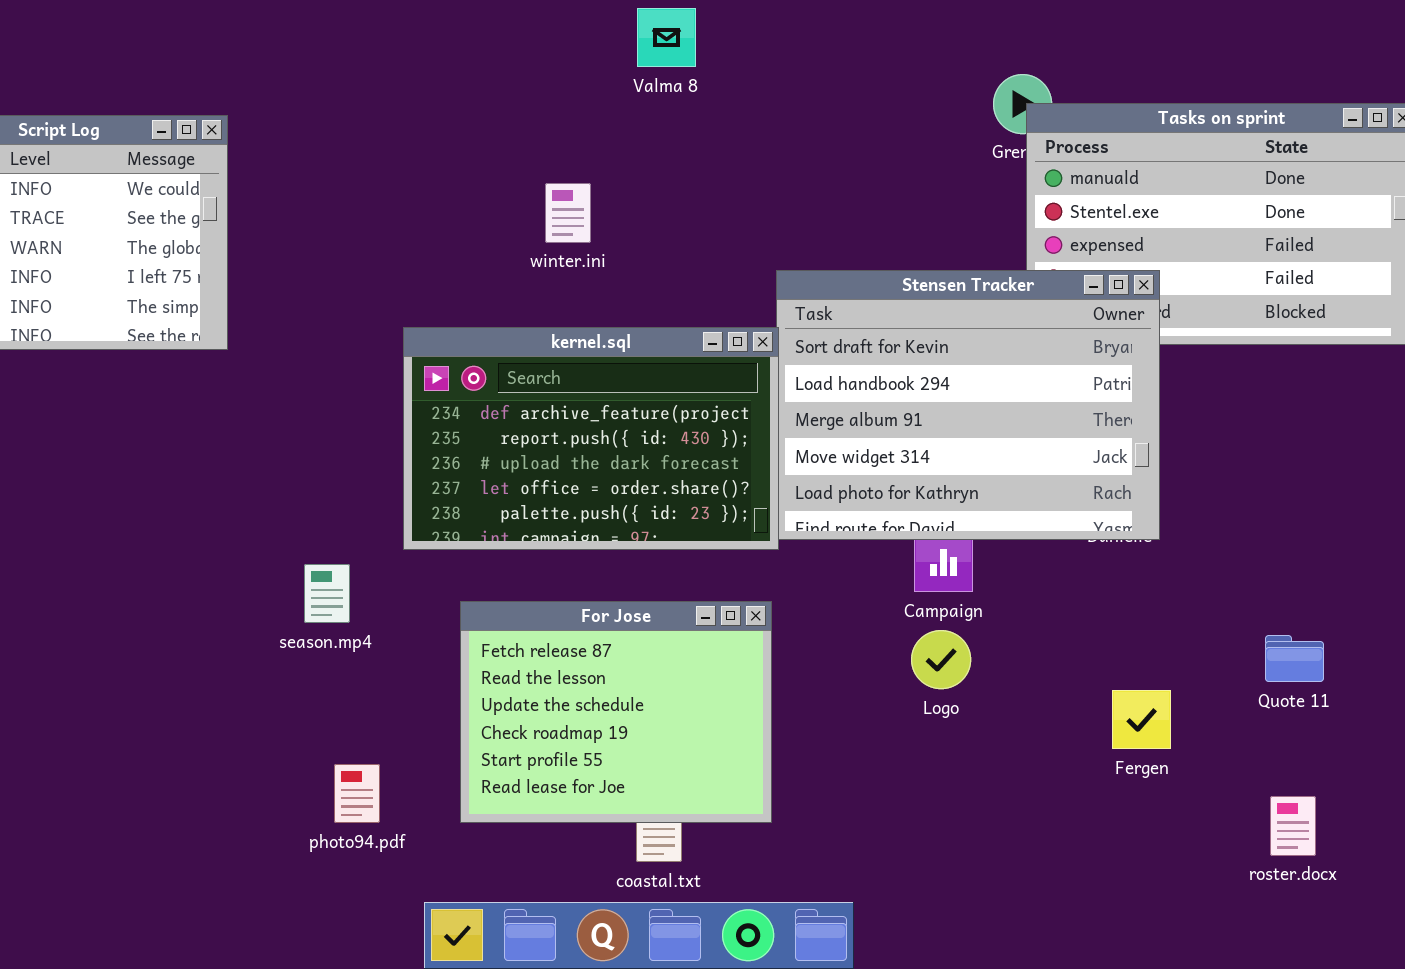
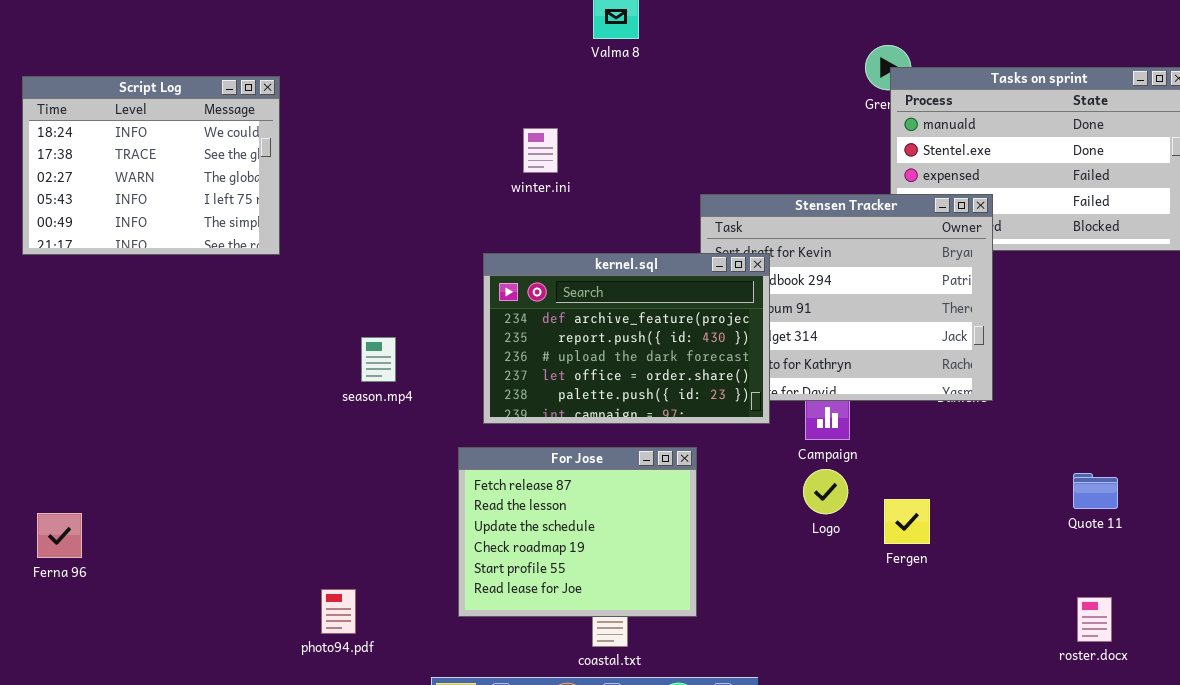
kernel.sql: [403,327,779,550] -> [483,253,770,424], moved
season.mp4: [304,564,350,623] -> [361,337,396,382], moved
Fergen: [1112,690,1171,749] -> [884,499,930,544], moved
photo94.pdf: [334,764,380,823] -> [321,589,356,634], moved

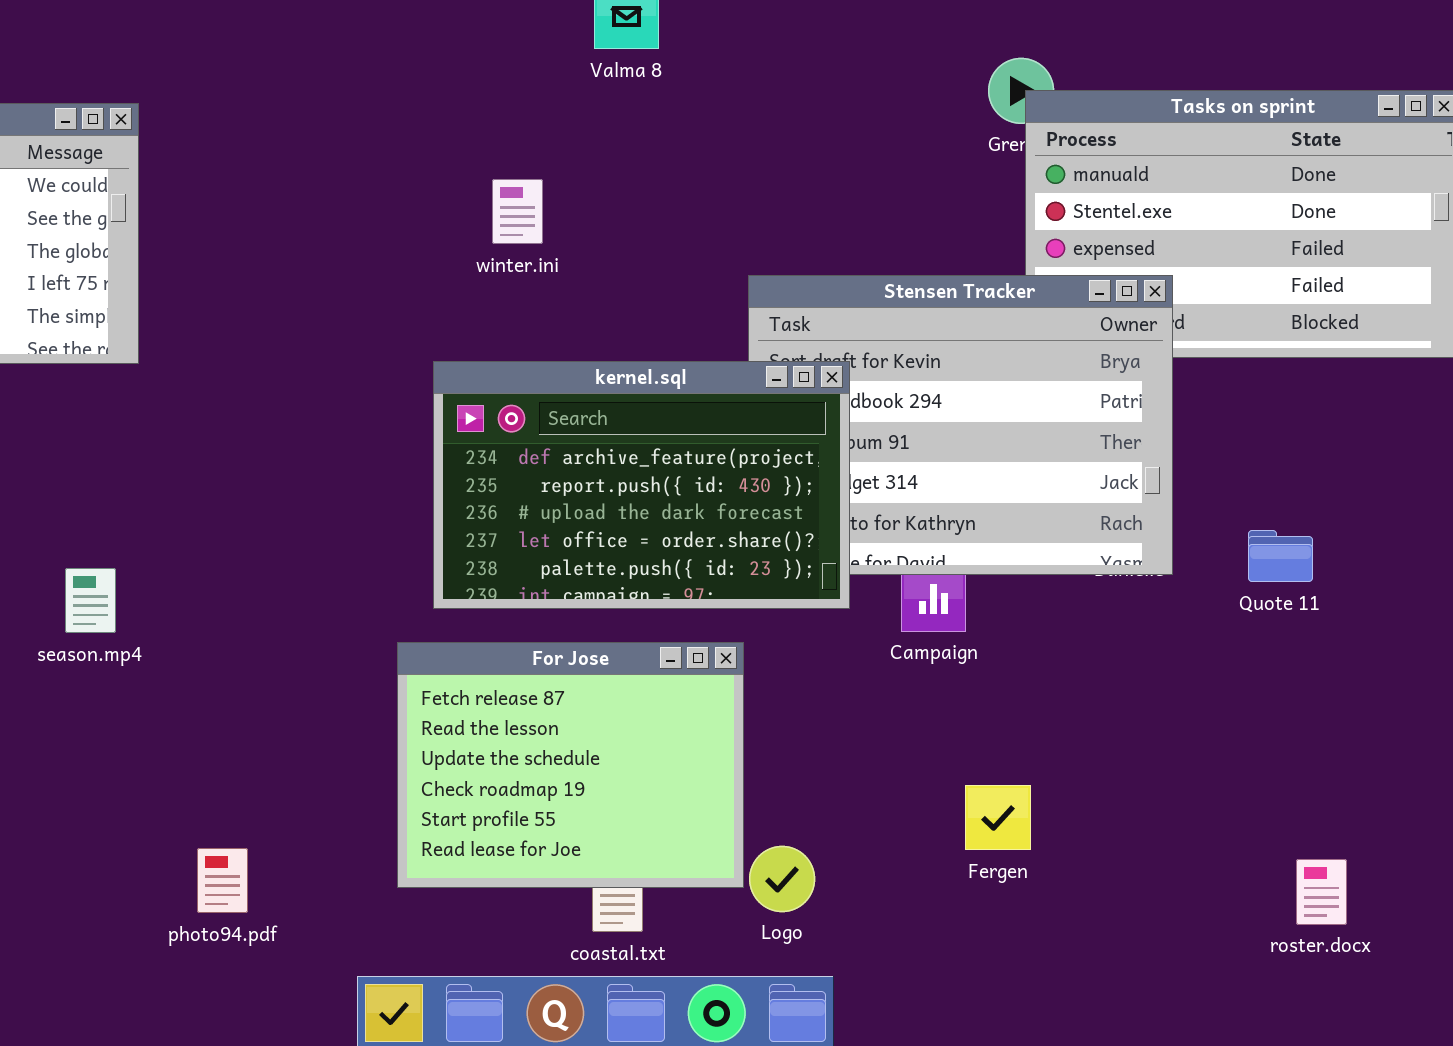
season.mp4: [361,337,396,382] -> [65,568,116,633], moved
Logo: [803,469,848,514] -> [749,846,815,912], moved
Quote 11: [1073,473,1118,509] -> [1248,530,1313,582], moved
Fergen: [884,499,930,544] -> [965,785,1031,850], moved

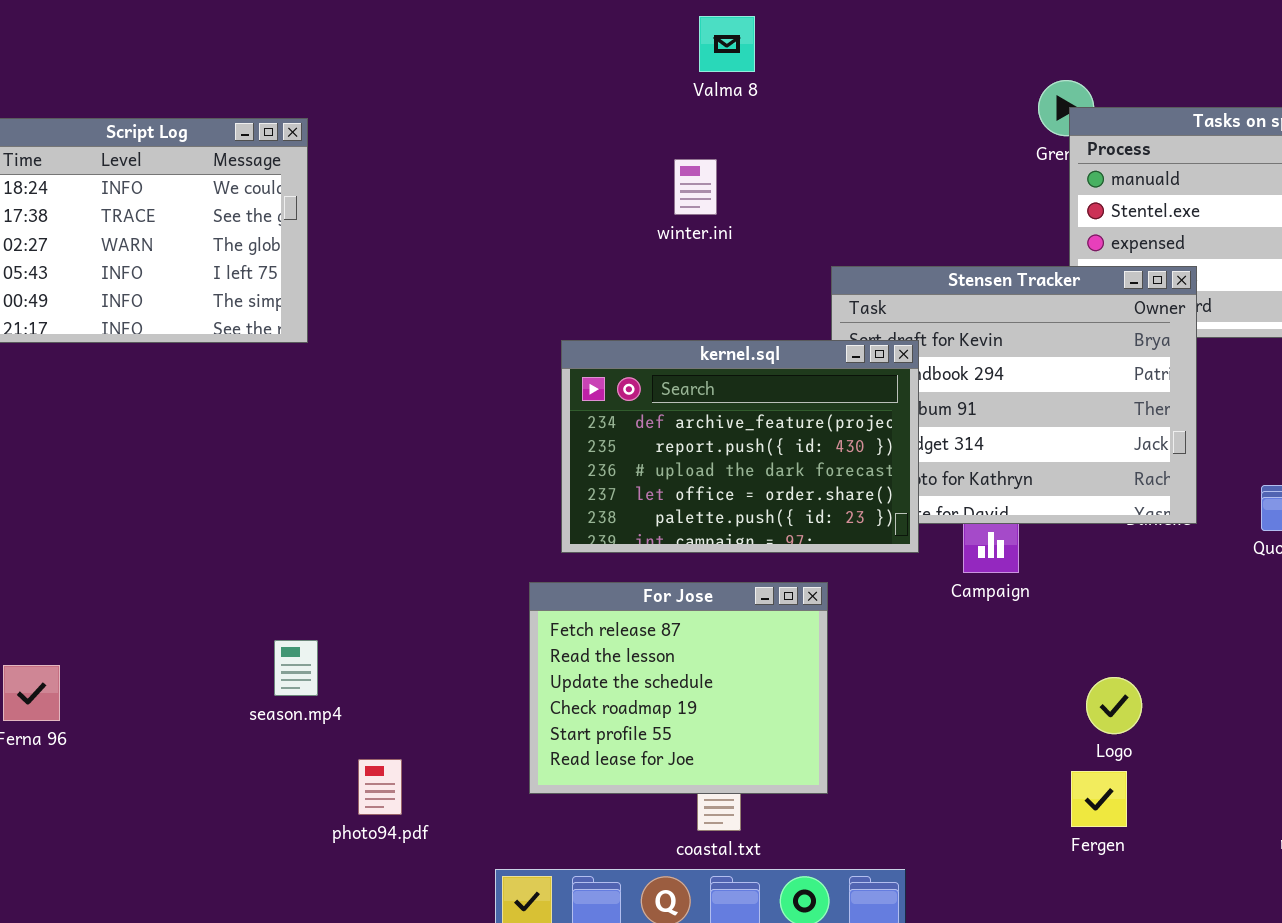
winter.ini: [492,179,543,244] -> [674,159,717,215], moved
season.mp4: [65,568,116,633] -> [274,640,318,696], moved
Fergen: [965,785,1031,850] -> [1071,771,1127,827], moved
Logo: [749,846,815,912] -> [1086,677,1142,734], moved

